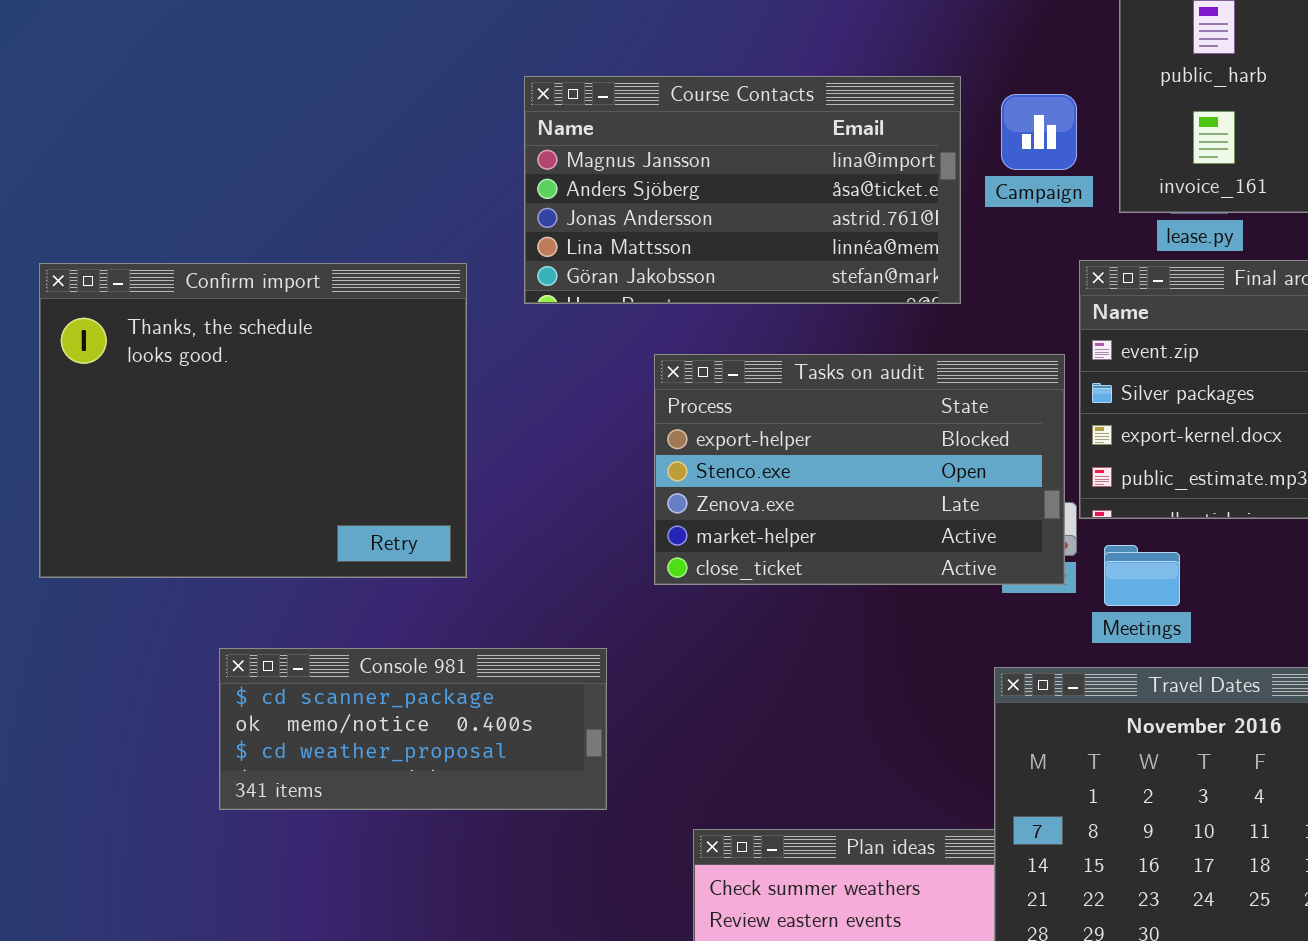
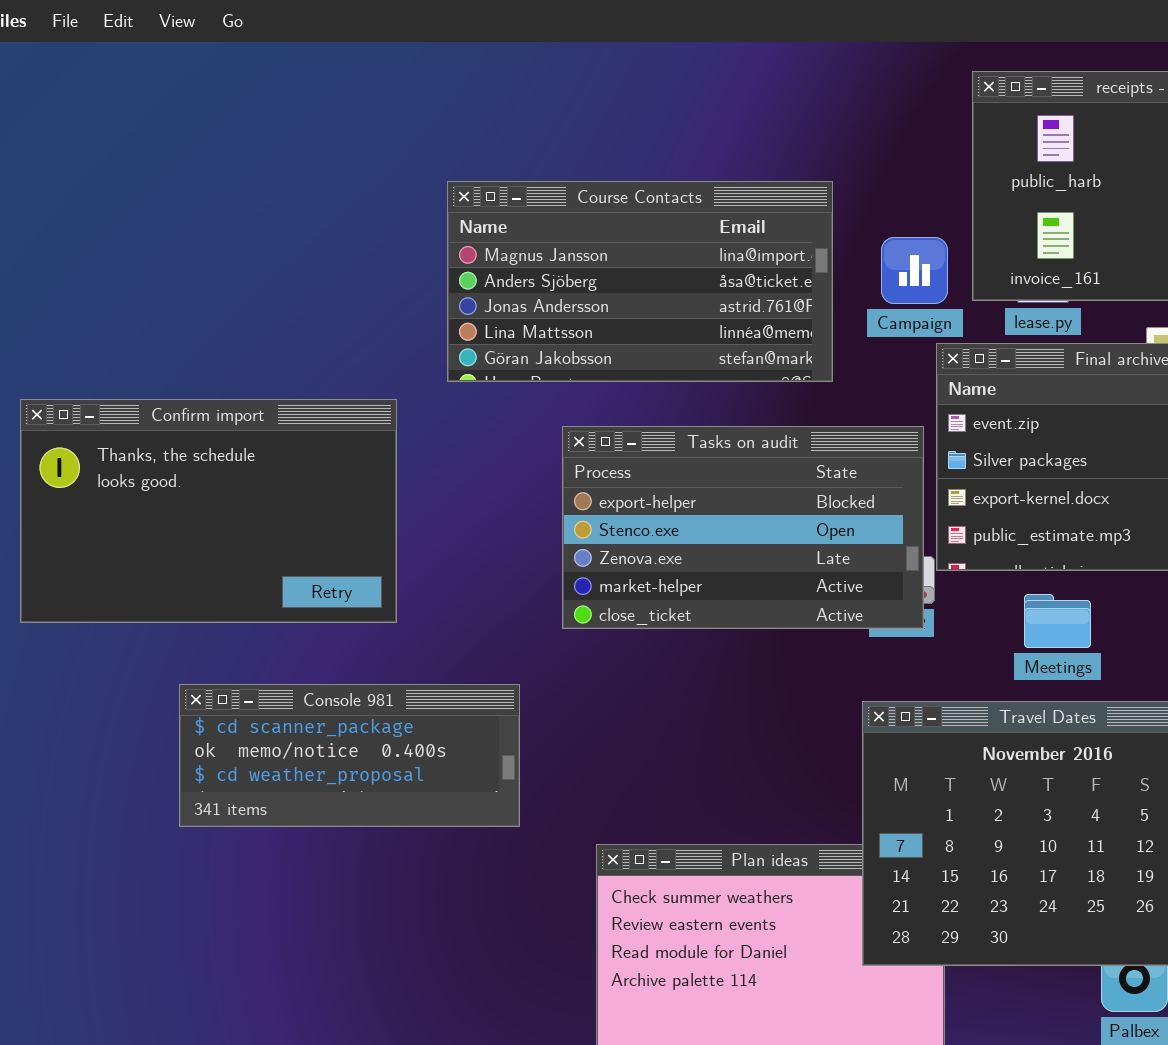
Campaign: [1001,94,1077,170] -> [881,237,948,304], moved
Confirm import: [39,263,467,578] -> [20,399,397,623], resized
Meetings: [1104,545,1180,606] -> [1024,594,1091,648], moved

